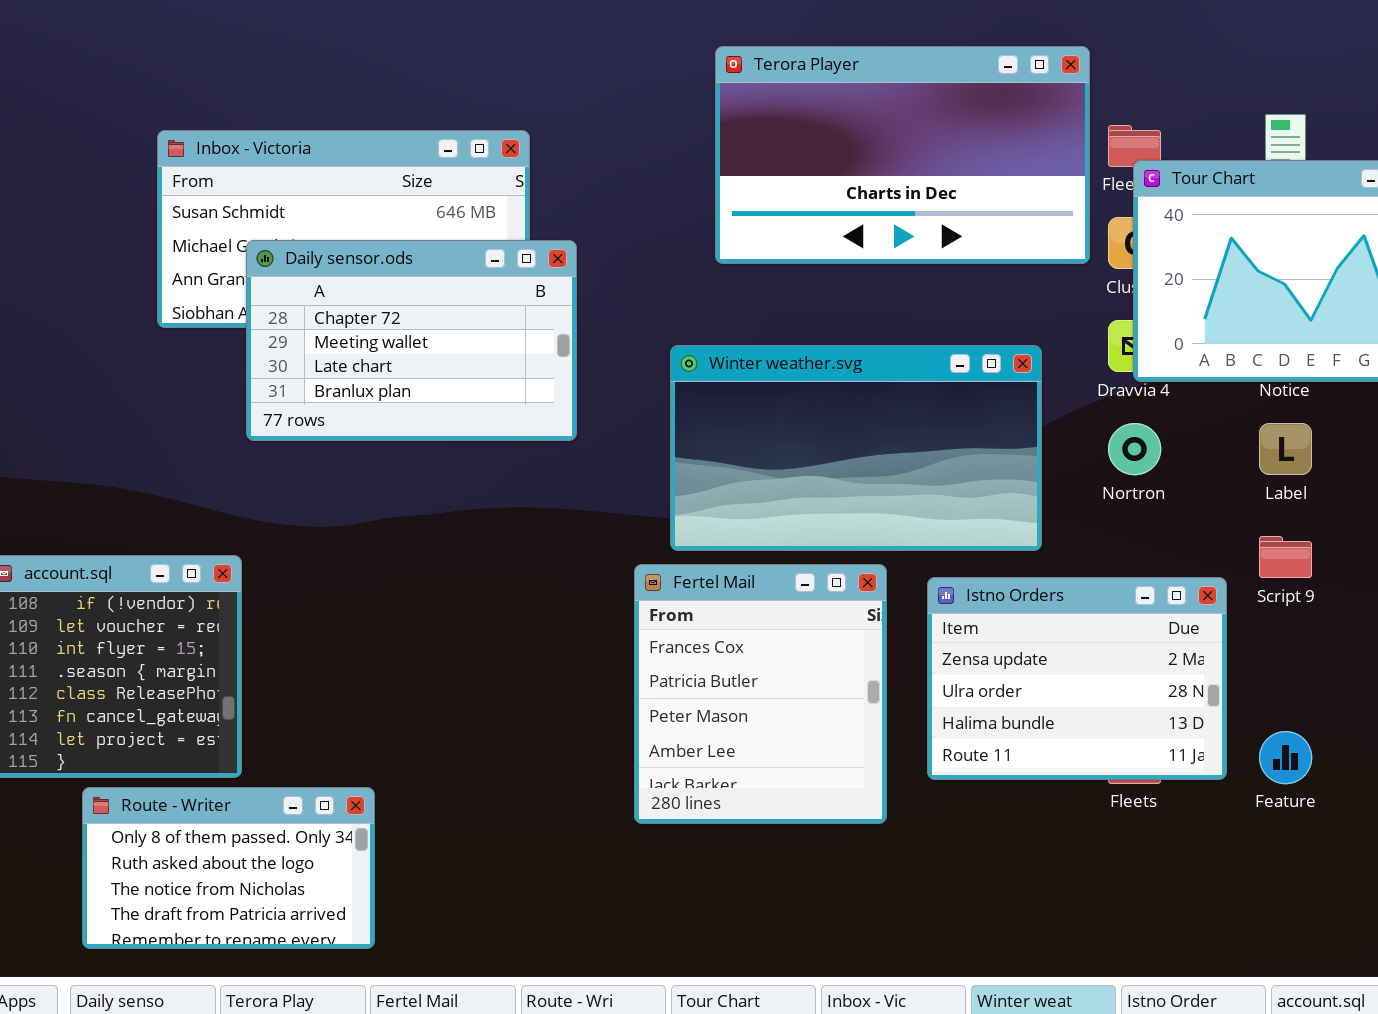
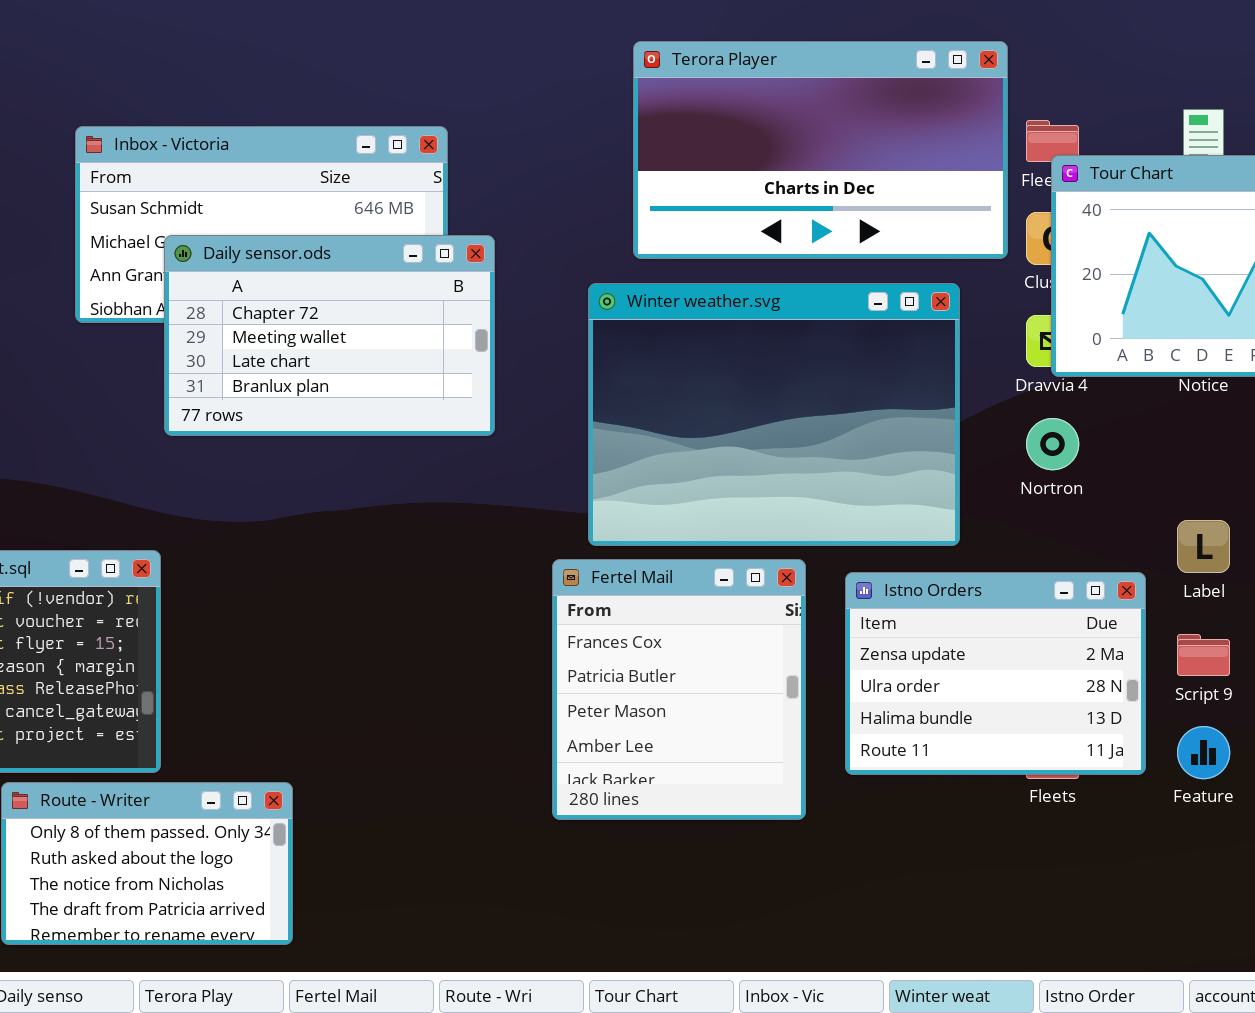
Winter weather.svg: [670,345,1042,551] -> [588,283,960,546], resized
Label: [1259,423,1312,475] -> [1177,520,1230,573], moved
Script 9: [1259,536,1312,578] -> [1177,634,1230,676], moved

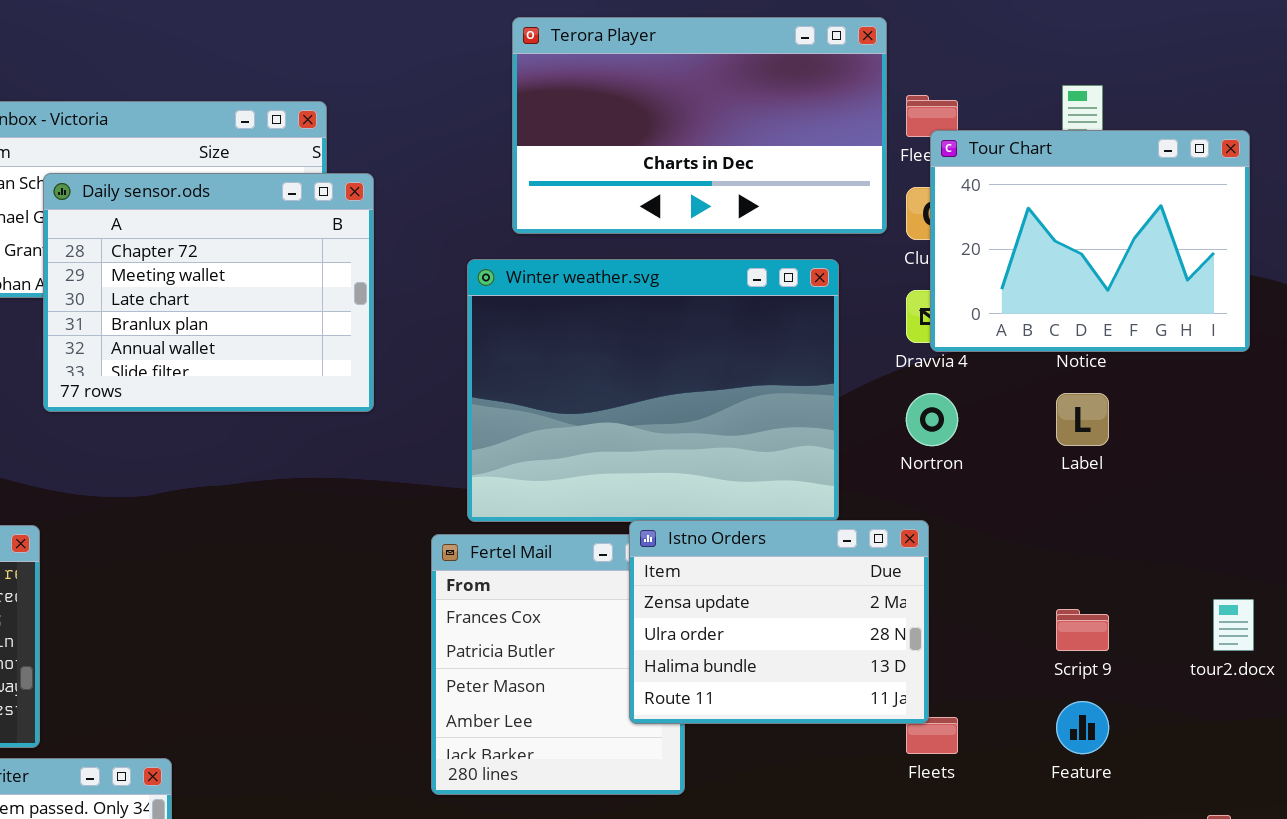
Daily sensor.ods: [164,235,495,436] -> [43,173,374,412], resized
Label: [1177,520,1230,573] -> [1056,393,1109,446], moved
Istno Orders: [845,572,1146,775] -> [629,520,929,724], moved

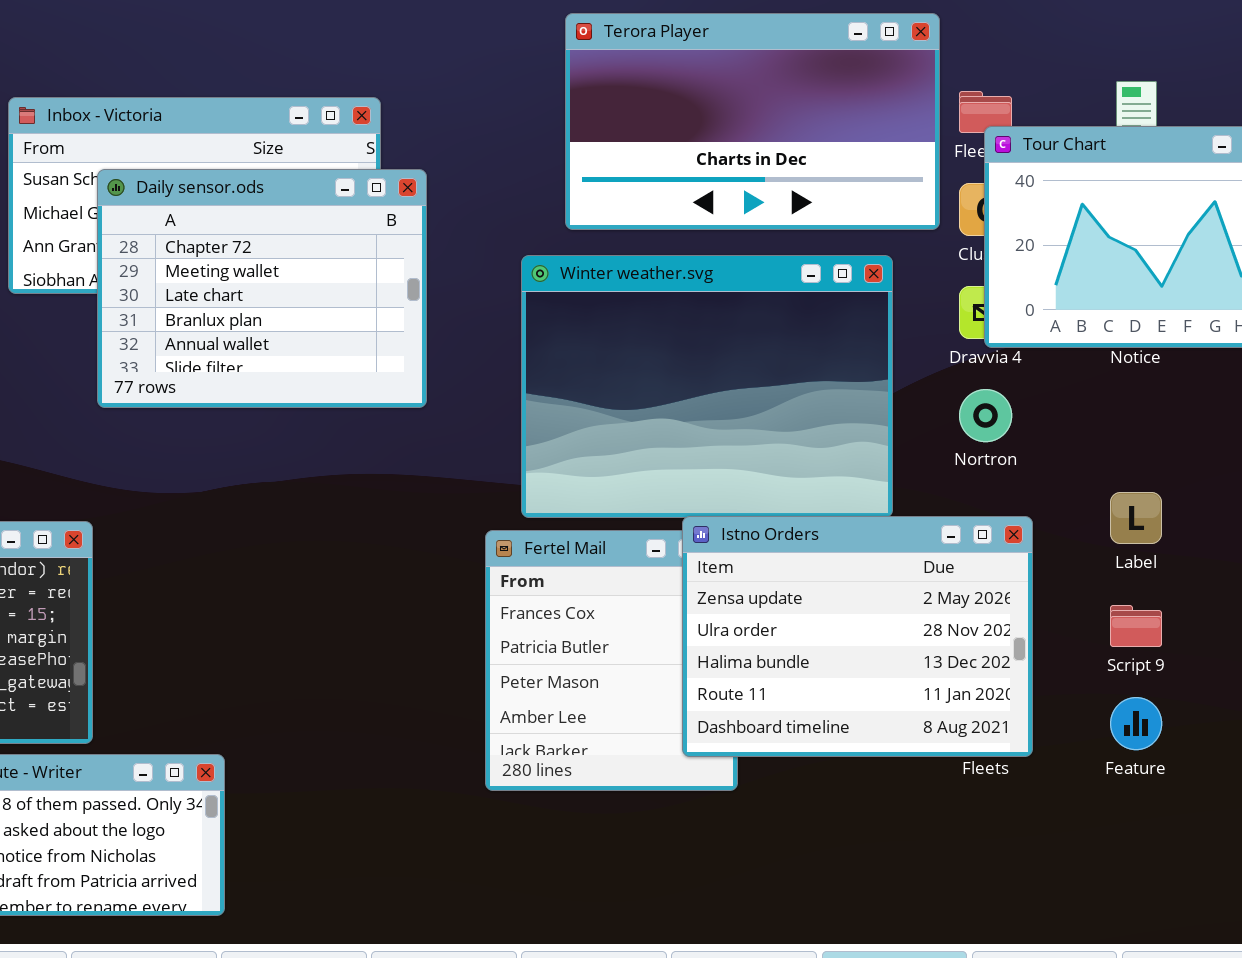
Label: [1056,393,1109,446] -> [1110,492,1162,544], moved
Istno Orders: [629,520,929,724] -> [682,516,1033,757], resized

